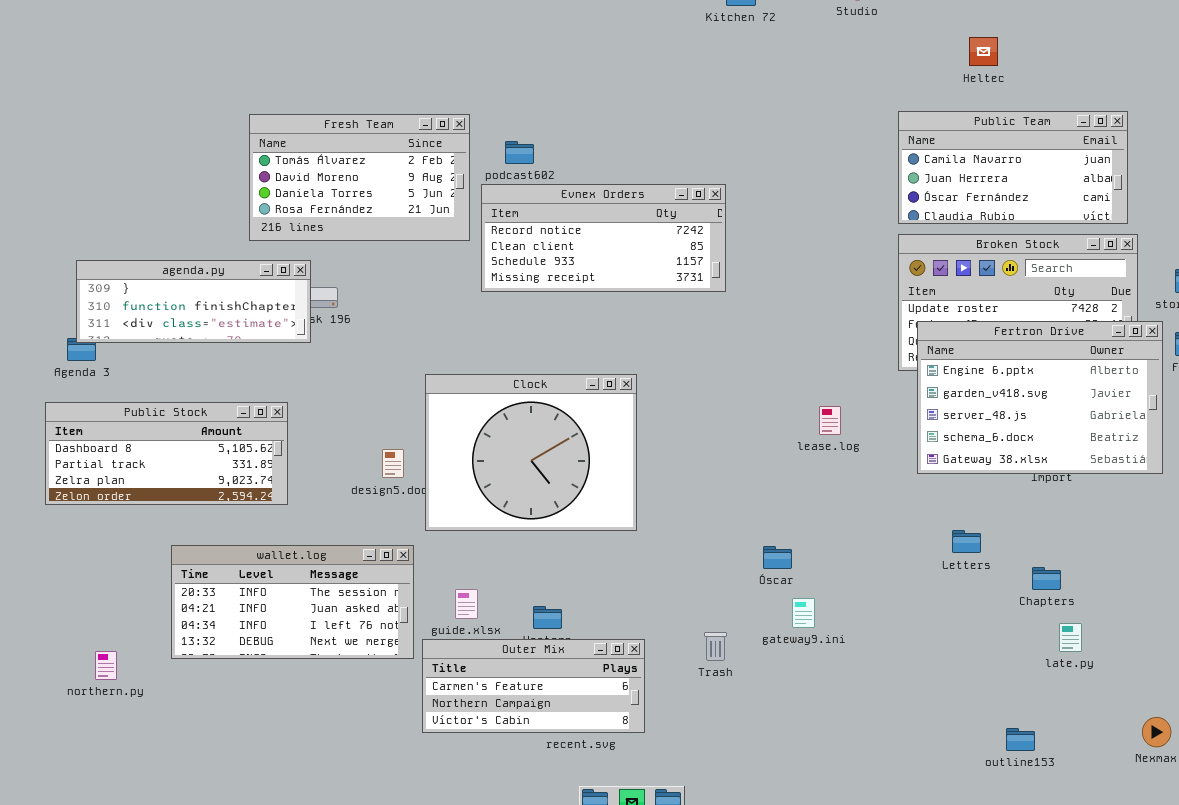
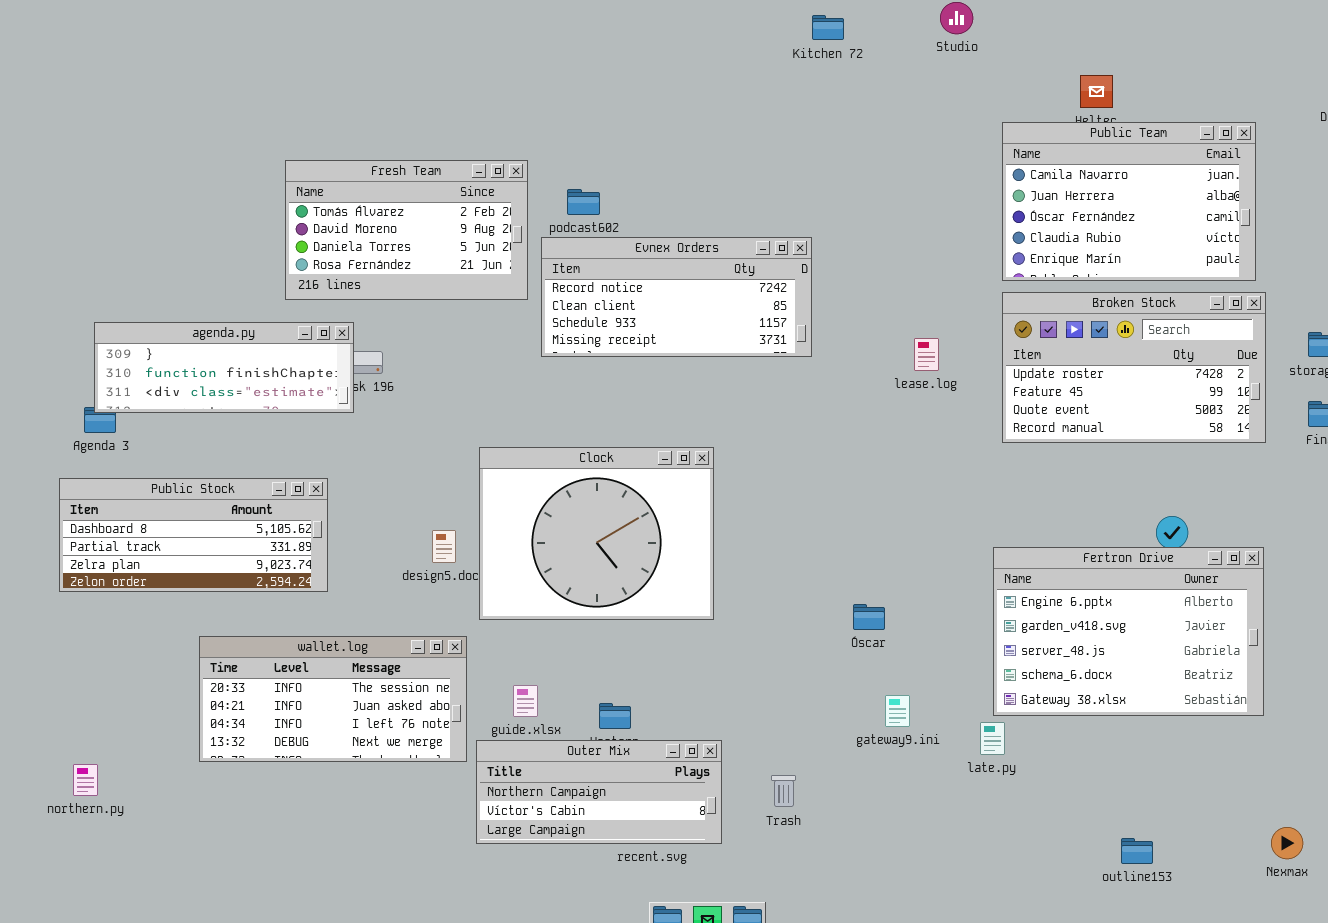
Public Team: [898,111,1128,224] -> [1002,122,1256,281], resized
Fertron Drive: [917,321,1163,474] -> [993,547,1264,716], moved
lease.log: [819,406,841,435] -> [914,338,939,371], moved
Óscar: [763,546,792,569] -> [853,604,885,630], moved
late.py: [1059,623,1082,652] -> [980,722,1005,755], moved
Trash: [704,632,727,661] -> [771,775,796,807], moved
Outer Mix: [422,639,645,733] -> [476,740,722,844], scrolled down 1 row
northern.py: [95,651,117,680] -> [73,764,98,796], moved

